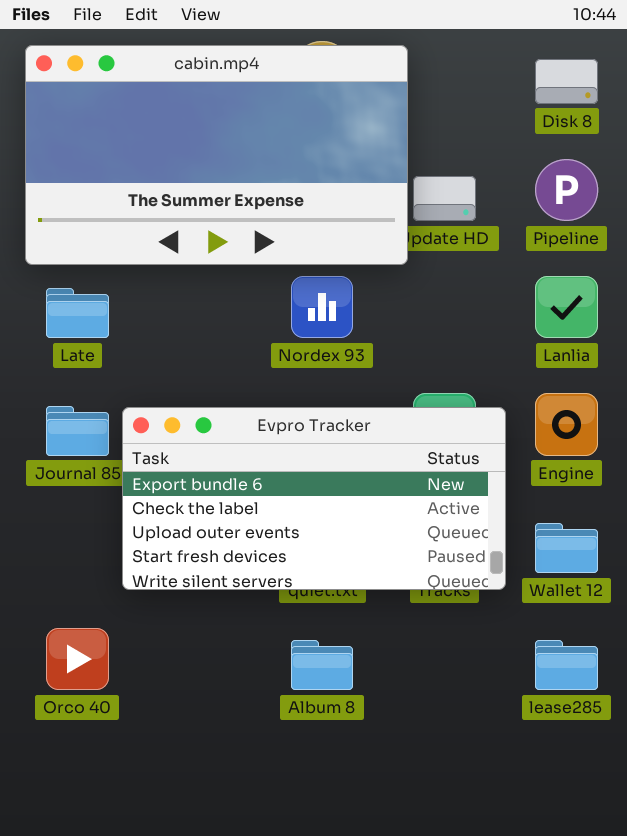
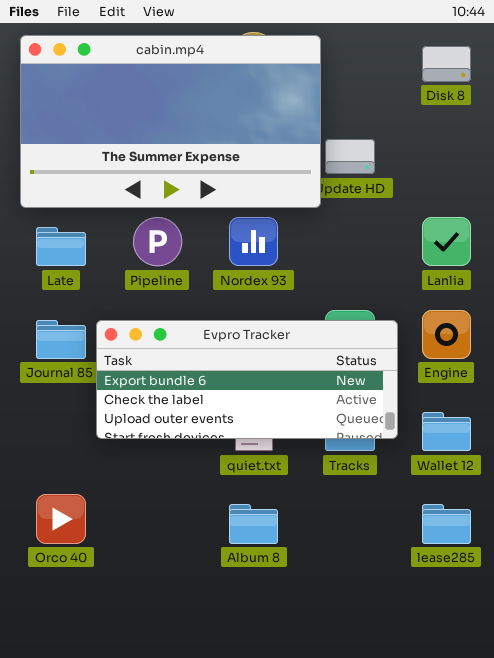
Pipeline: [535,159,598,221] -> [133,217,182,266], moved
Evpro Tracker: [122,407,506,590] -> [96,320,398,439], resized

